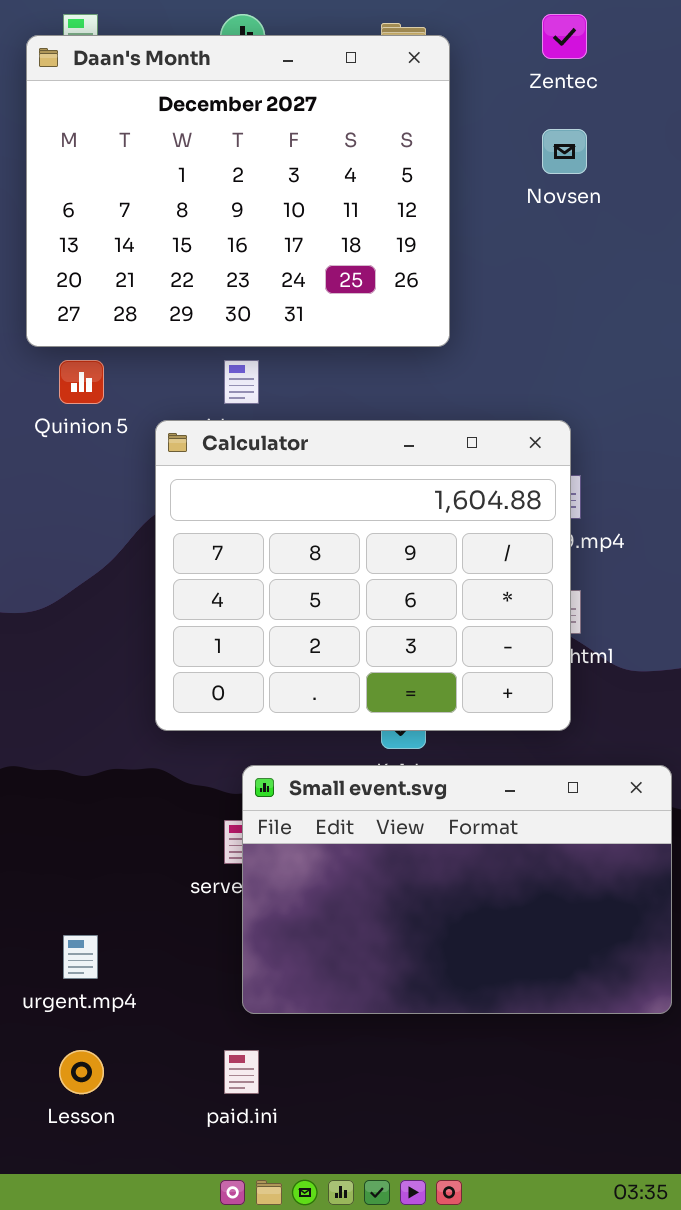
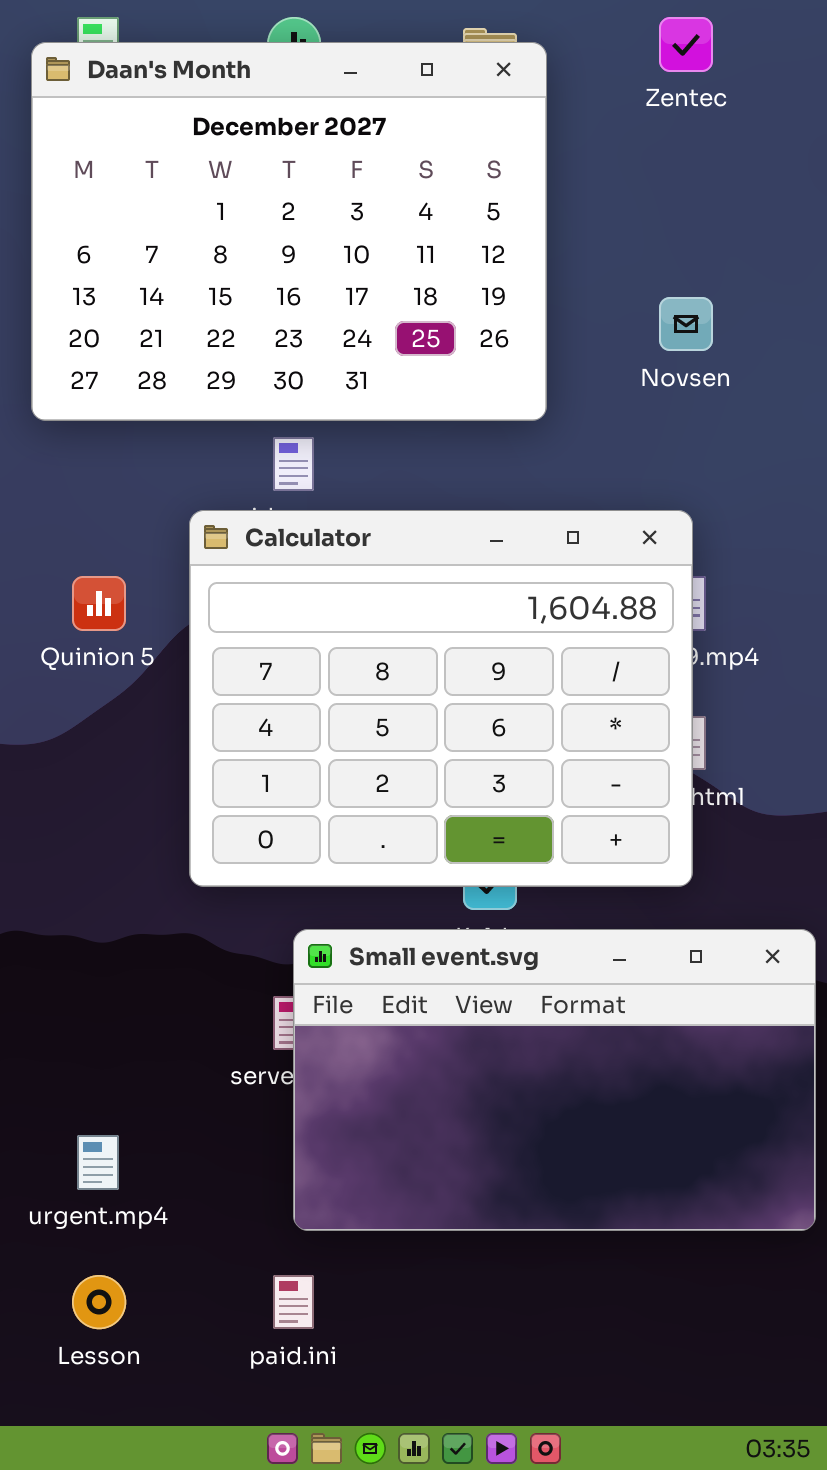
Novsen: [542,129,587,174] -> [659,297,713,351], moved
Quinion 5: [59,360,104,404] -> [72,576,126,631], moved

